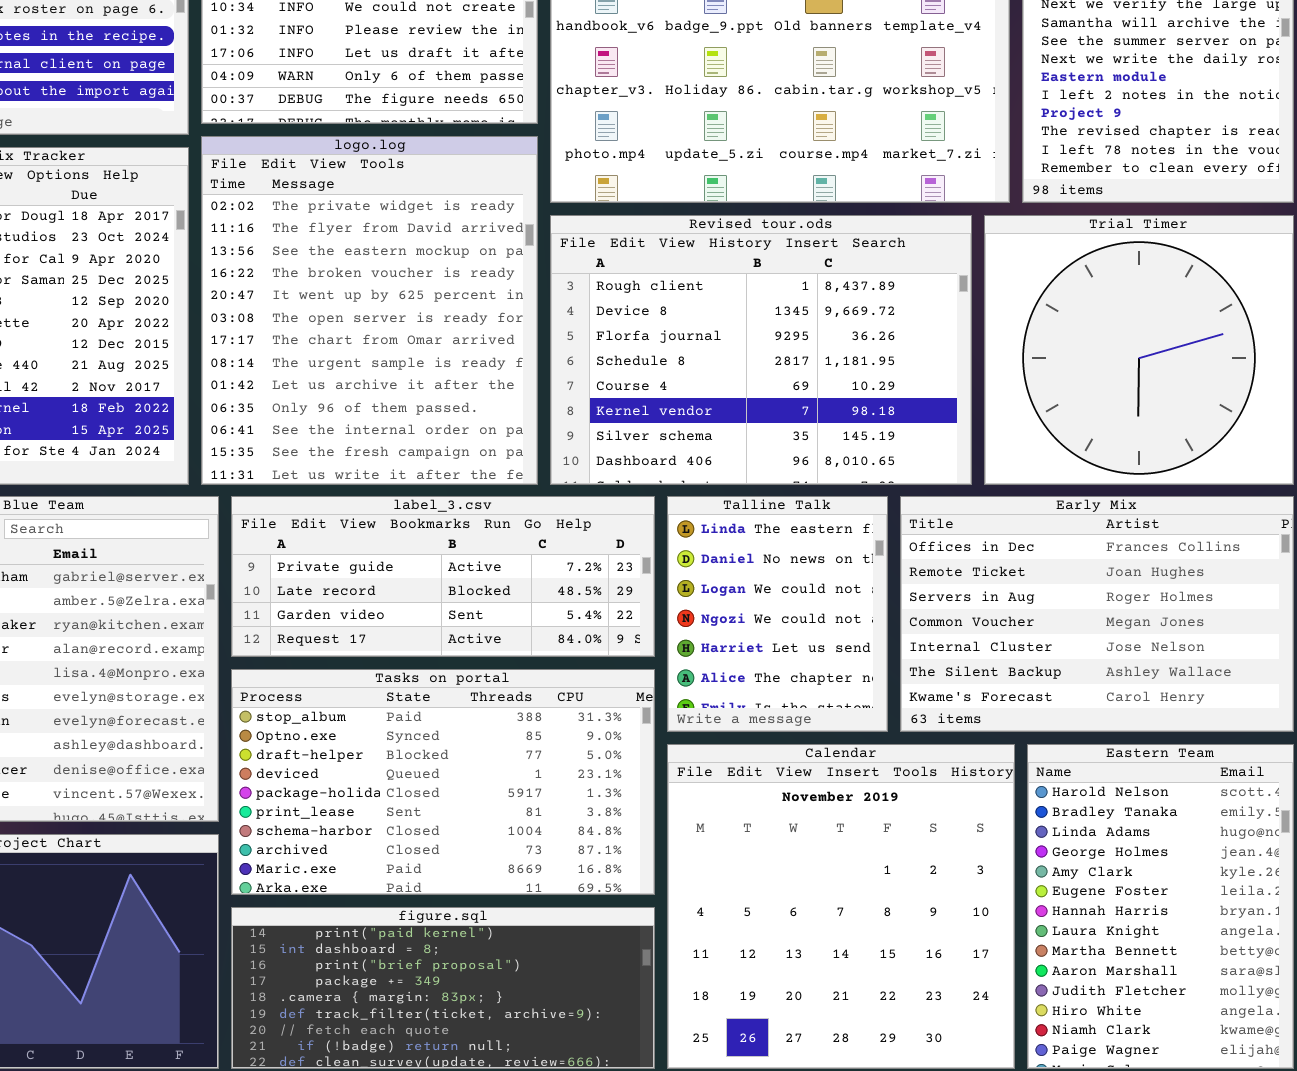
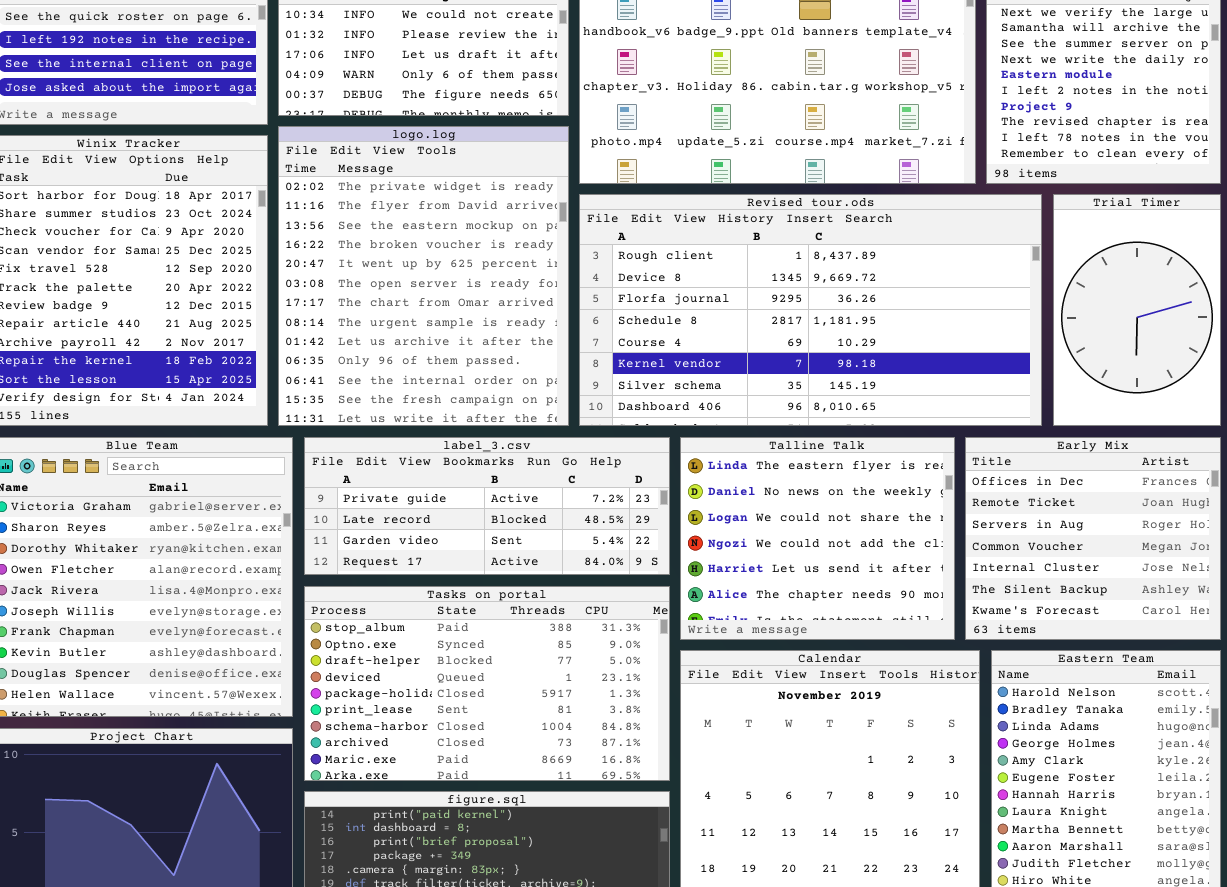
Revised tour.ods: [550,215,972,485] -> [579,194,1042,426], resized
Trial Timer: [984,215,1294,485] -> [1053,194,1221,426], resized
Talline Talk: [667,496,888,732] -> [680,437,955,640], resized
Early Mix: [900,496,1294,732] -> [965,437,1221,640], resized

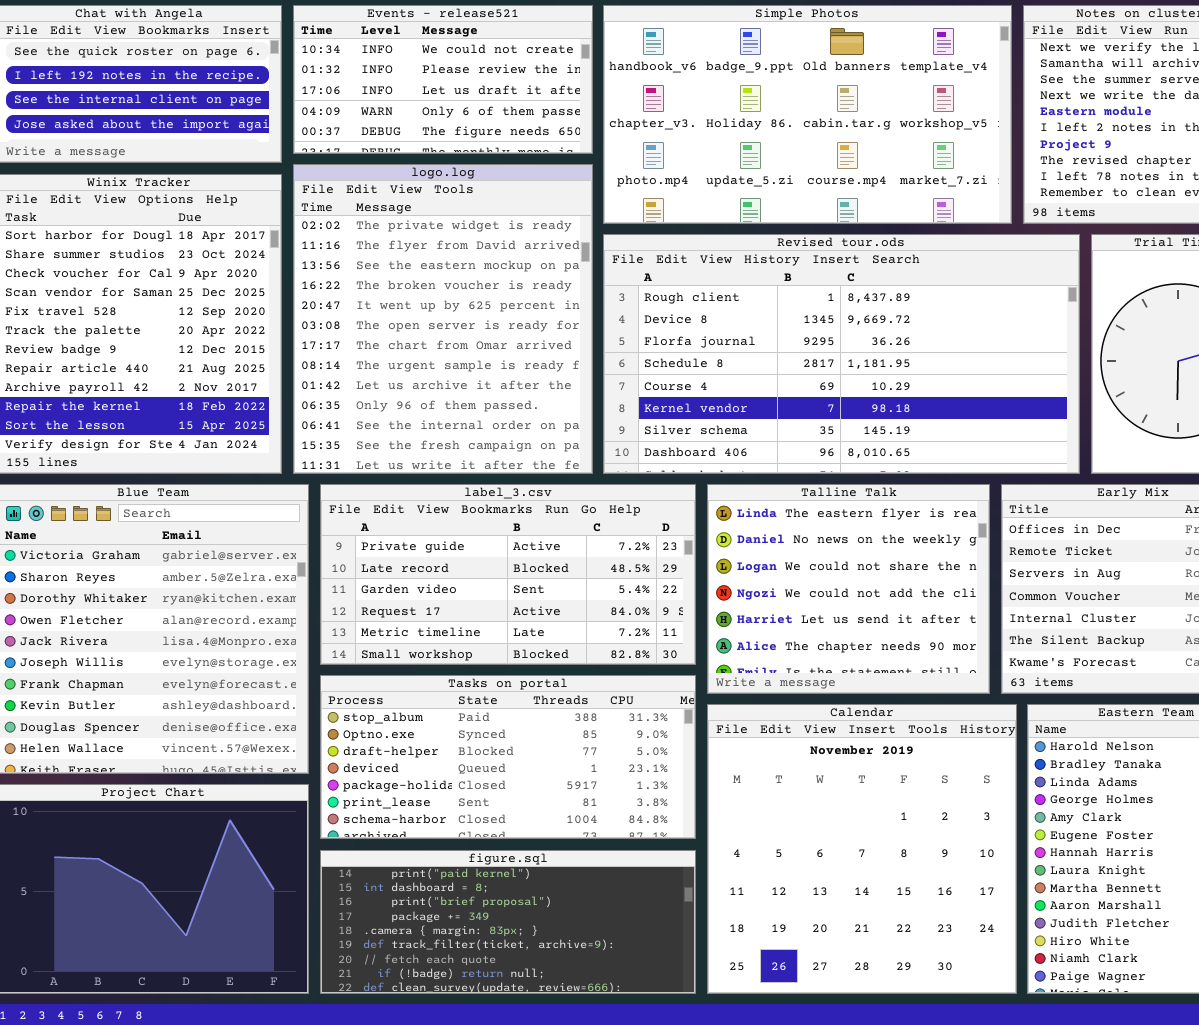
label_3.csv: [304,437,670,575] -> [320,484,696,665], resized
Tasks on portal: [304,586,670,781] -> [320,675,696,839], resized

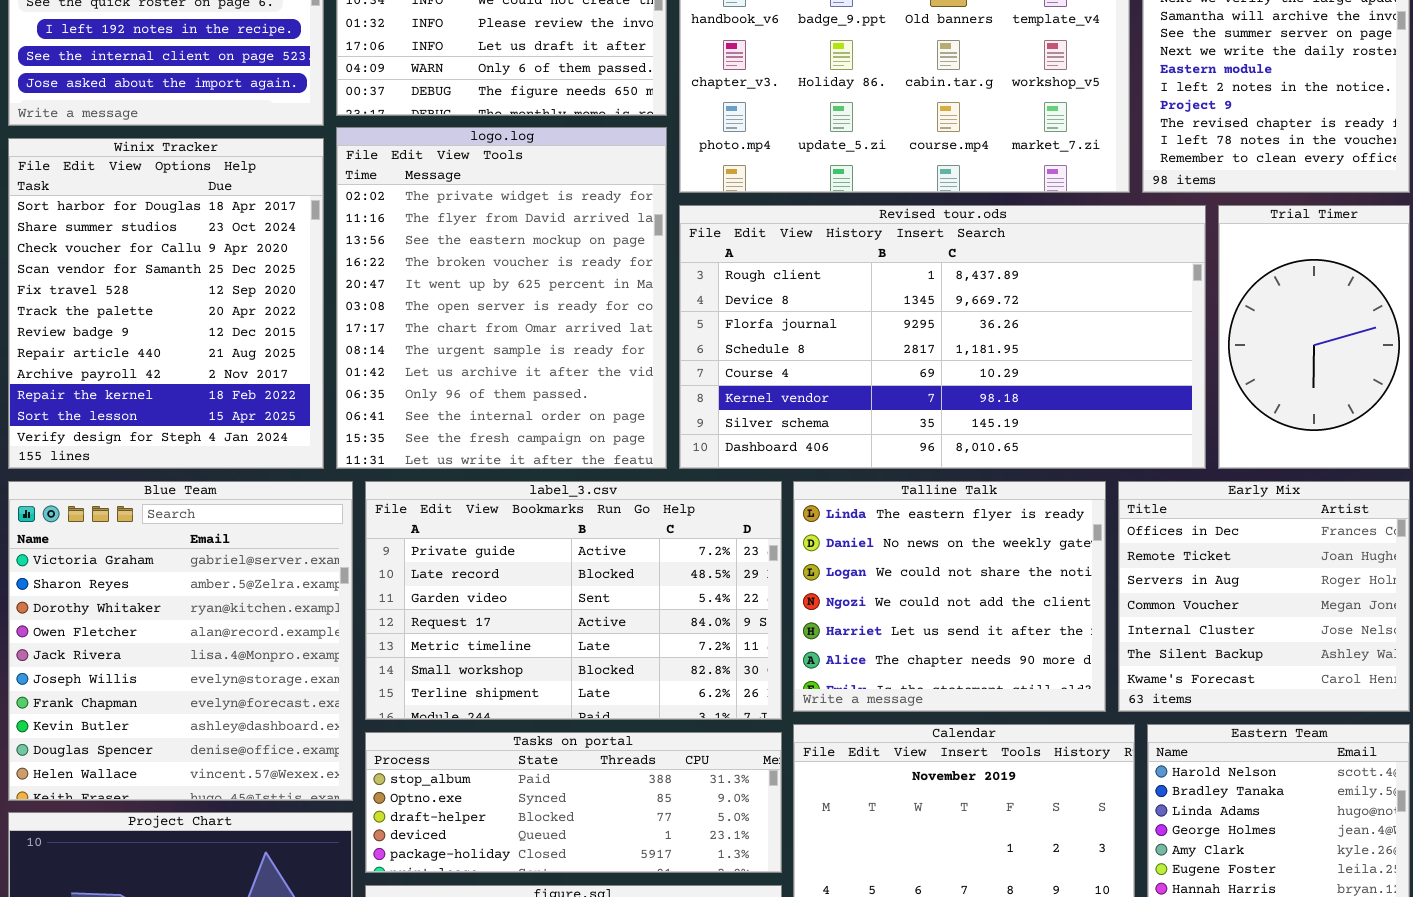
label_3.csv: [320,484,696,665] -> [365,481,782,720], resized
Tasks on portal: [320,675,696,839] -> [365,732,782,873], resized

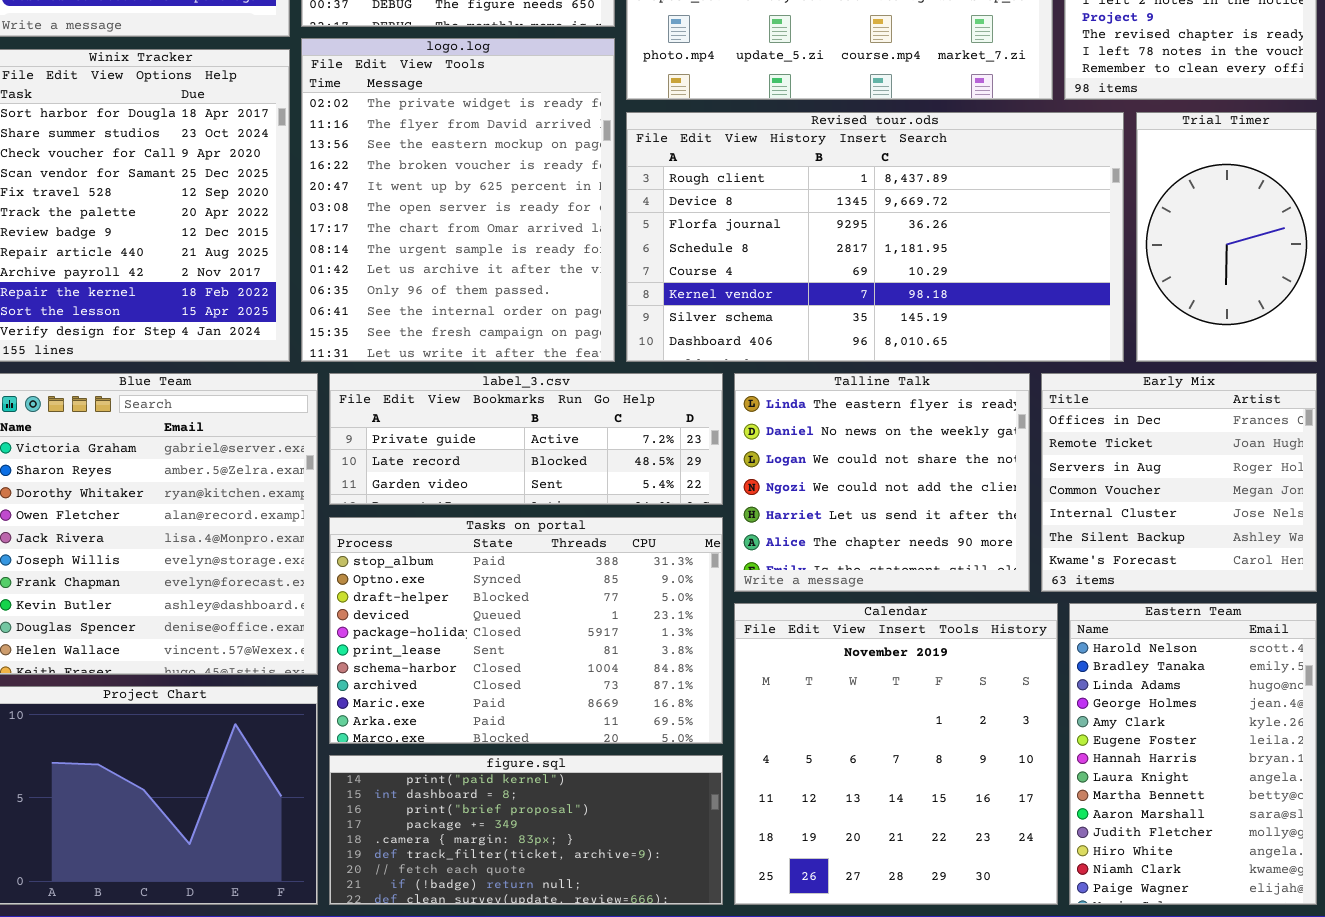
label_3.csv: [365,481,782,720] -> [329,373,723,505], resized
Tasks on portal: [365,732,782,873] -> [329,517,723,744], resized

